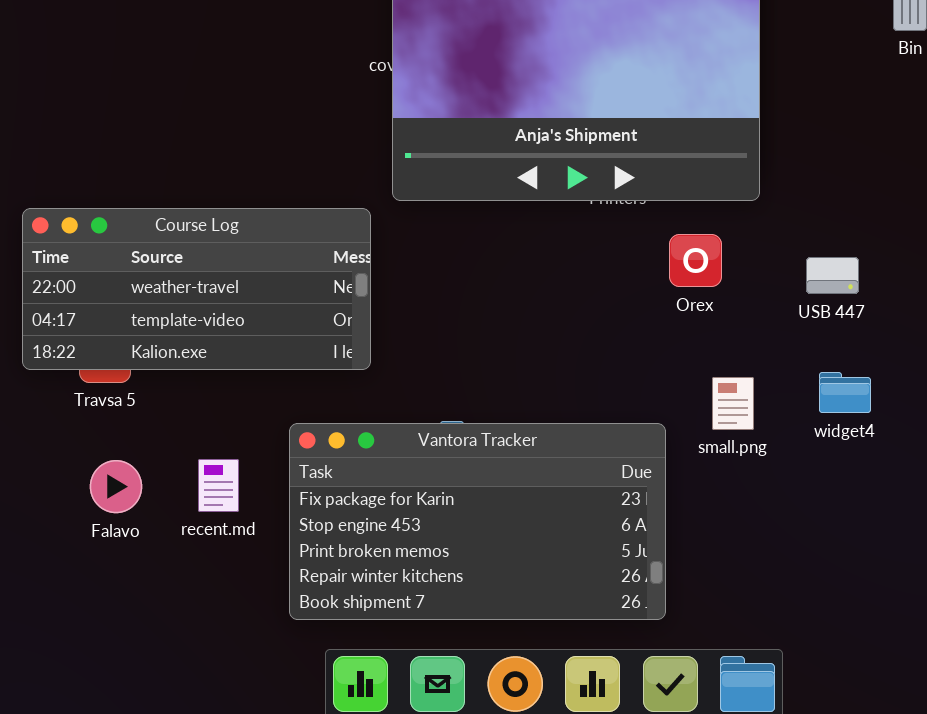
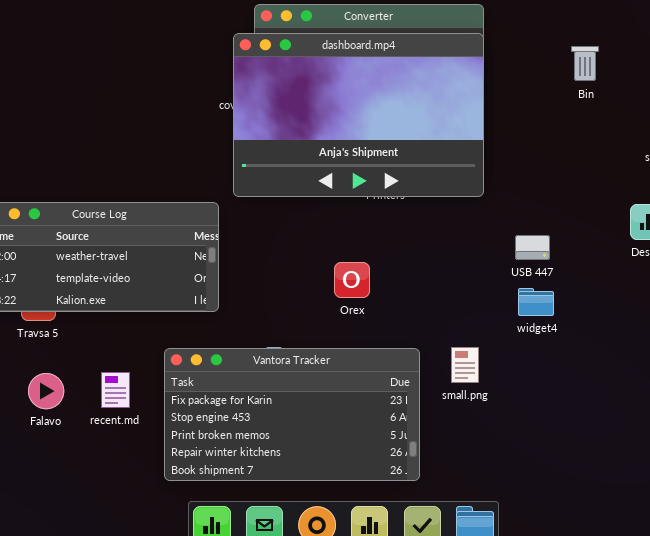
Orex: [669,234,722,287] -> [334,262,370,298], moved
widget4: [819,372,871,413] -> [518,288,554,316], moved
small.png: [712,377,754,430] -> [451,347,479,383], moved

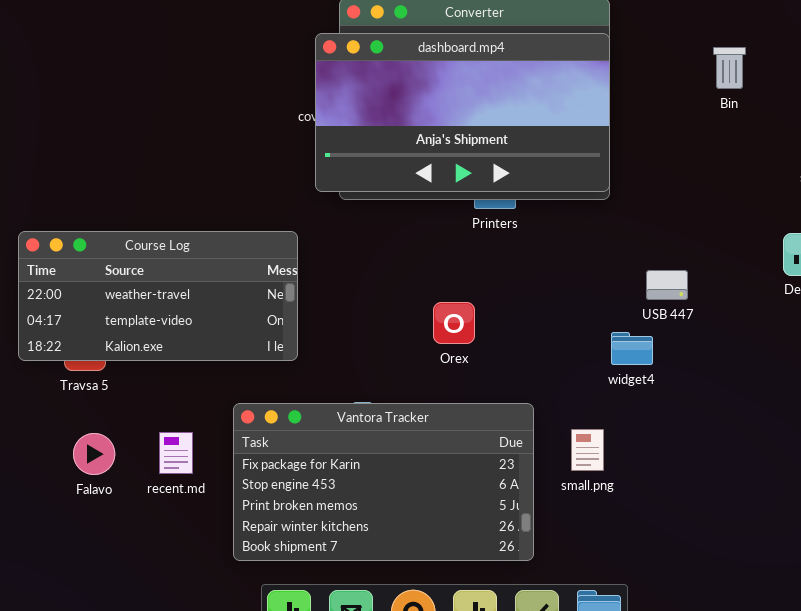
dashboard.mp4: [233,33,484,197] -> [315,33,610,192], resized
widget4: [518,288,554,316] -> [611,332,653,365], moved
small.png: [451,347,479,383] -> [571,429,604,471], moved

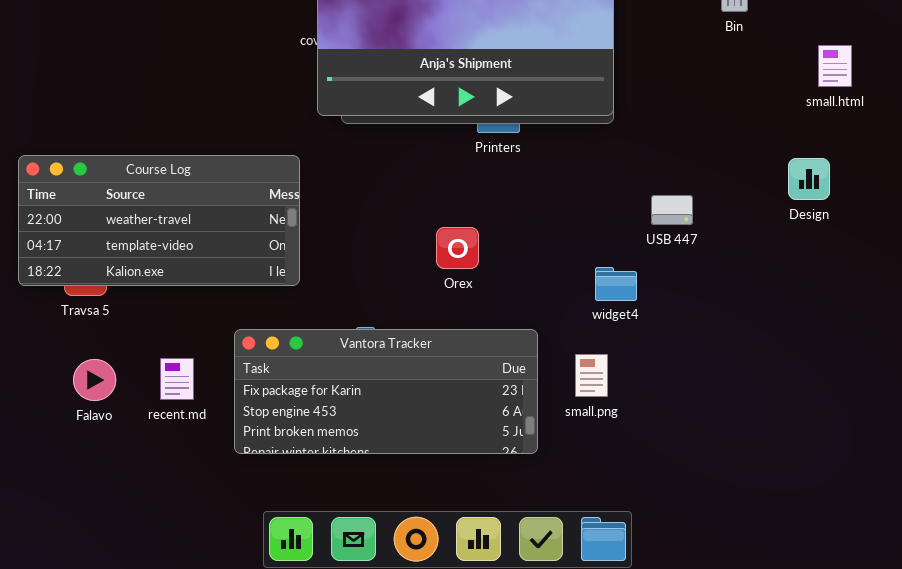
widget4: [611,332,653,365] -> [595,267,637,301], moved
Vantora Tracker: [233,403,534,561] -> [234,329,538,454], resized

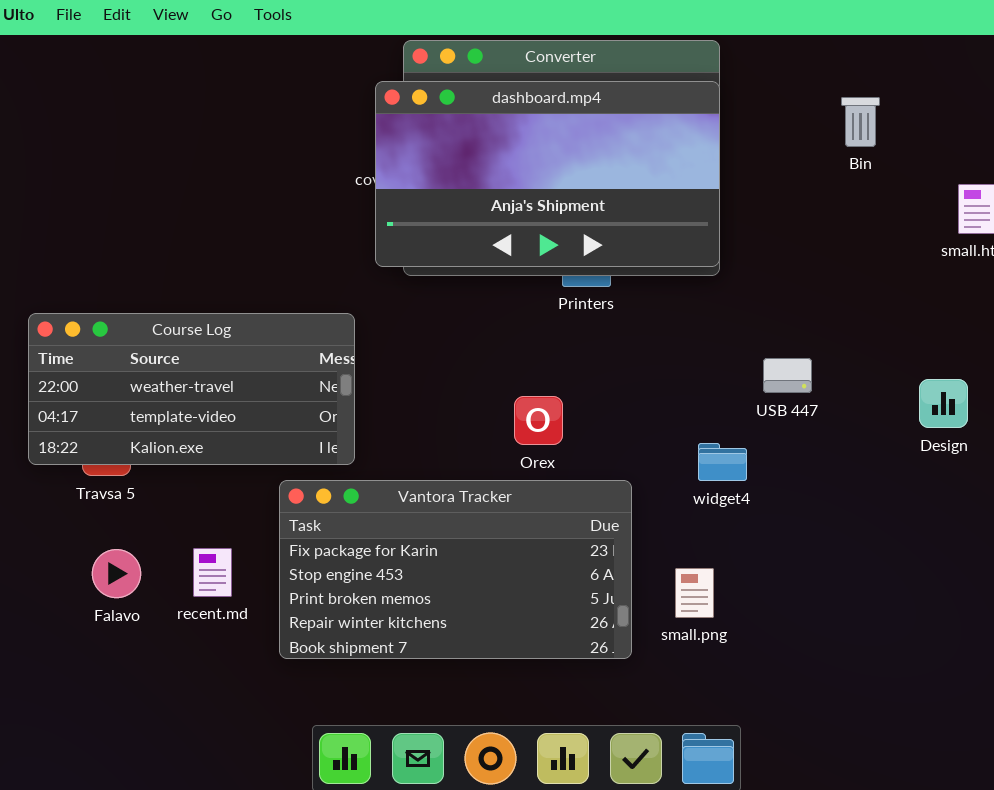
Design: [788,158,830,200] -> [919,379,968,428], moved
Vantora Tracker: [234,329,538,454] -> [279,480,632,659], resized
small.png: [575,354,608,397] -> [675,568,714,618], moved

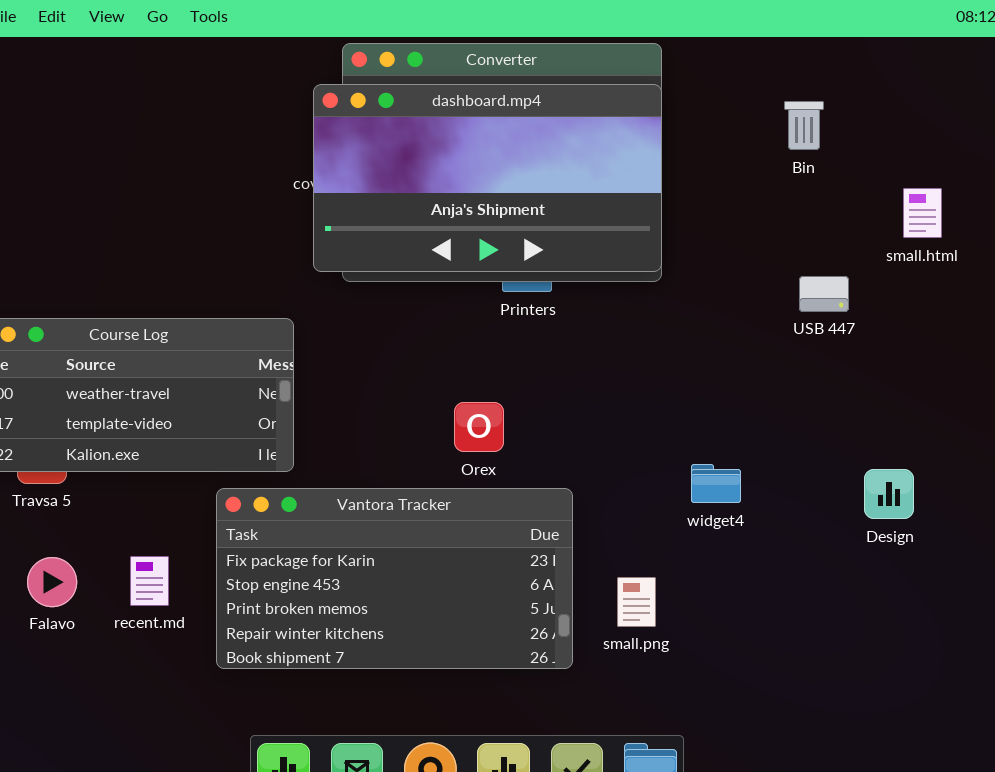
USB 447: [763,358,812,393] -> [799,276,849,312], moved
Design: [919,379,968,428] -> [864,469,914,519], moved
widget4: [698,443,747,481] -> [691,464,741,503], moved

